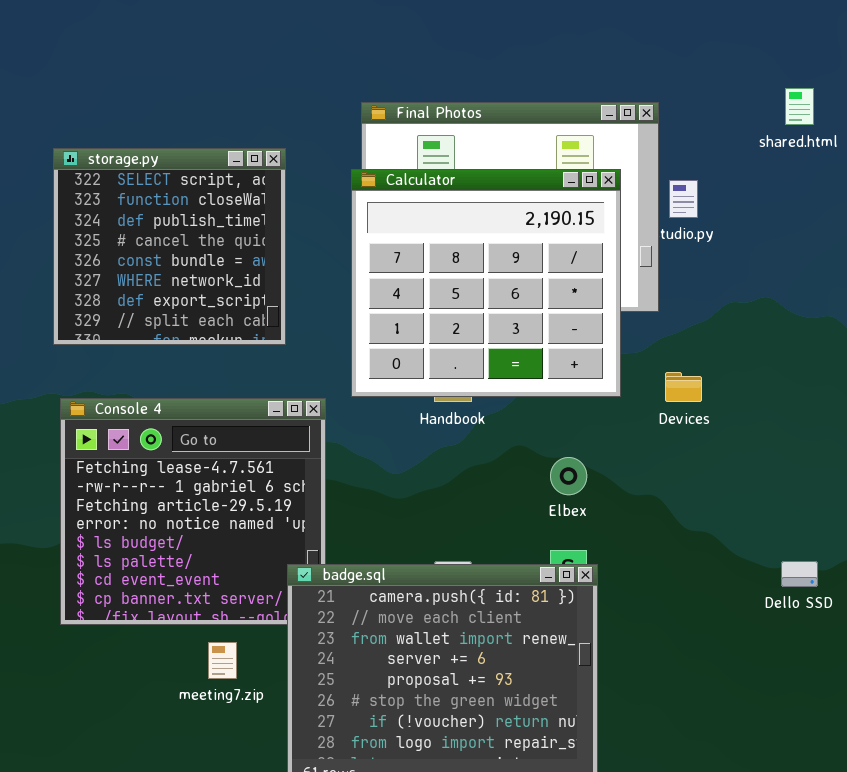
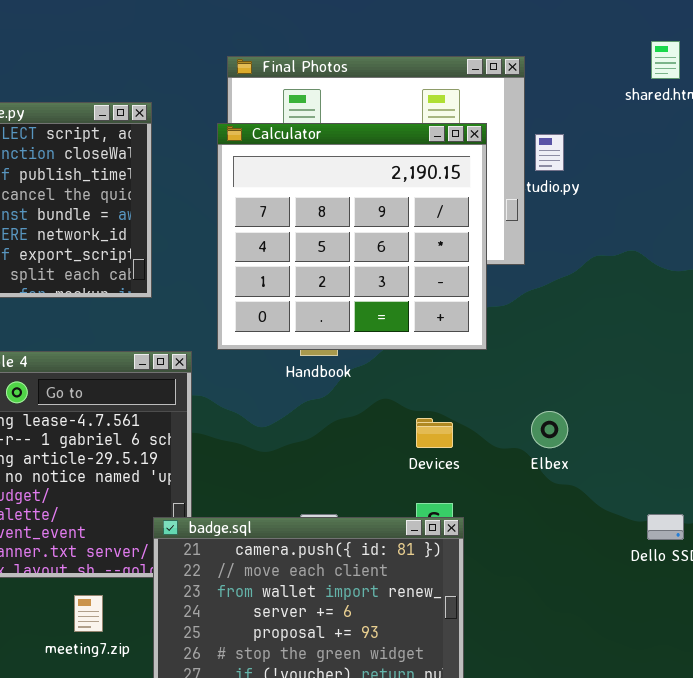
Devices: [665,372,702,402] -> [416,418,453,448], moved
Elbex: [550,457,587,495] -> [531,411,568,448], moved

